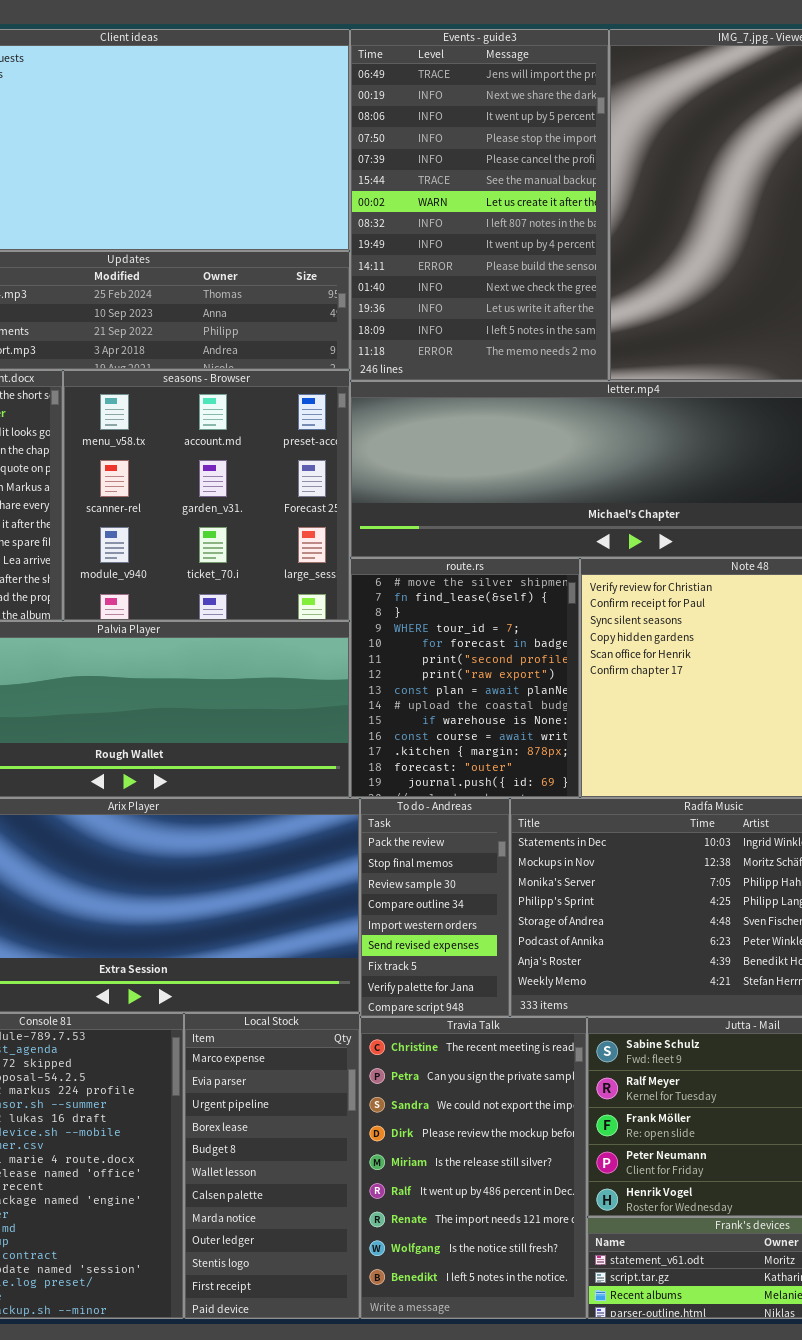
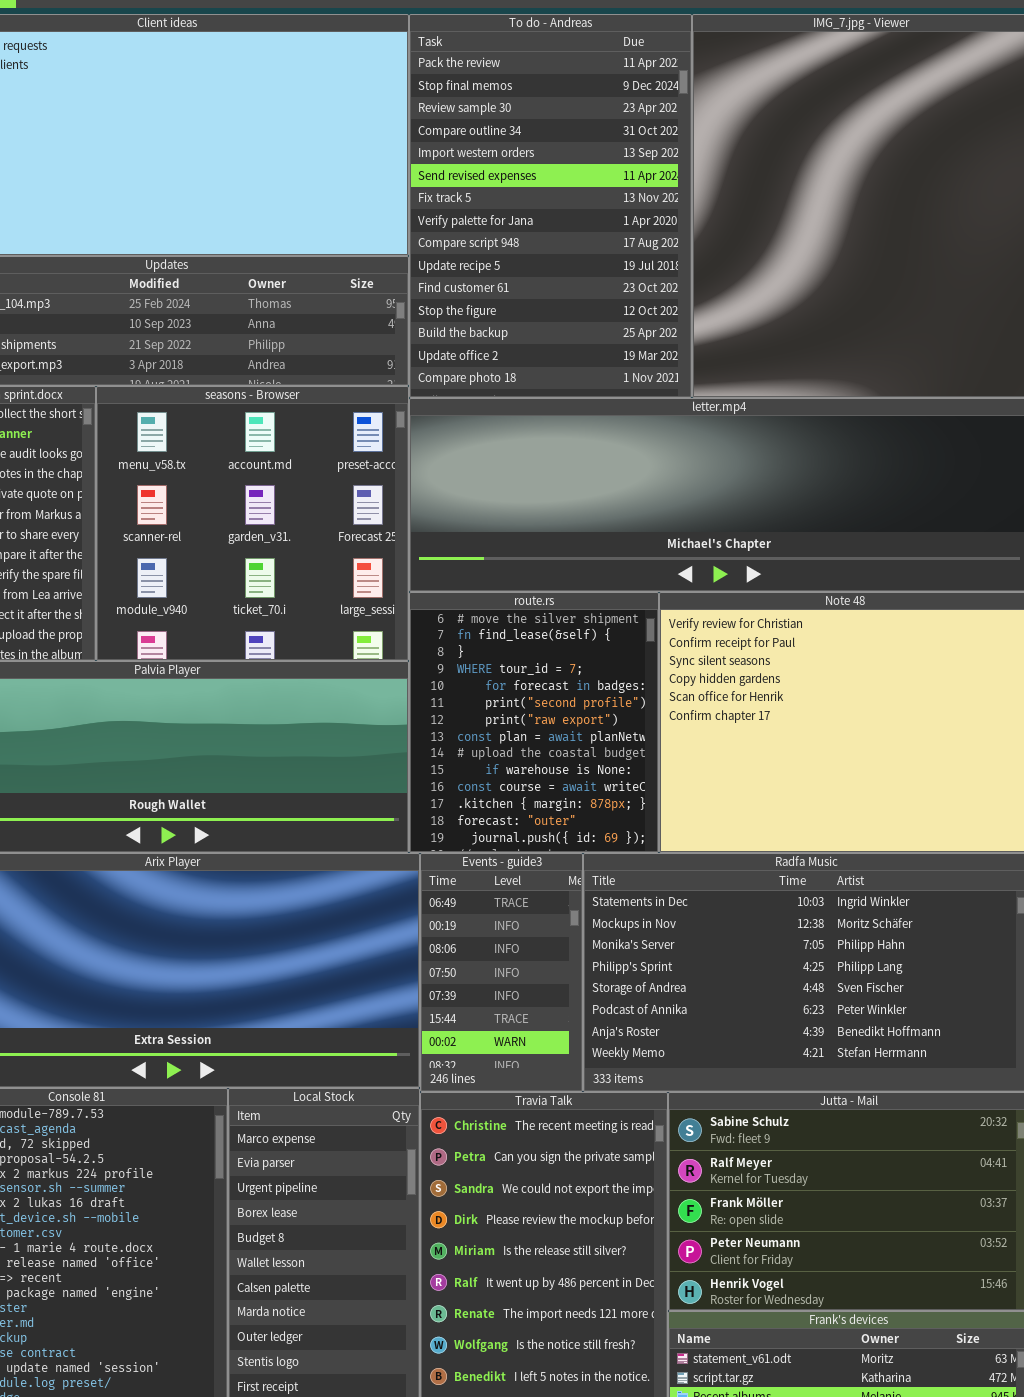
Events - guide3: [350,29,609,381] -> [420,853,583,1092], moved, resized
To do - Andreas: [360,798,510,1017] -> [409,14,692,398], moved, resized

